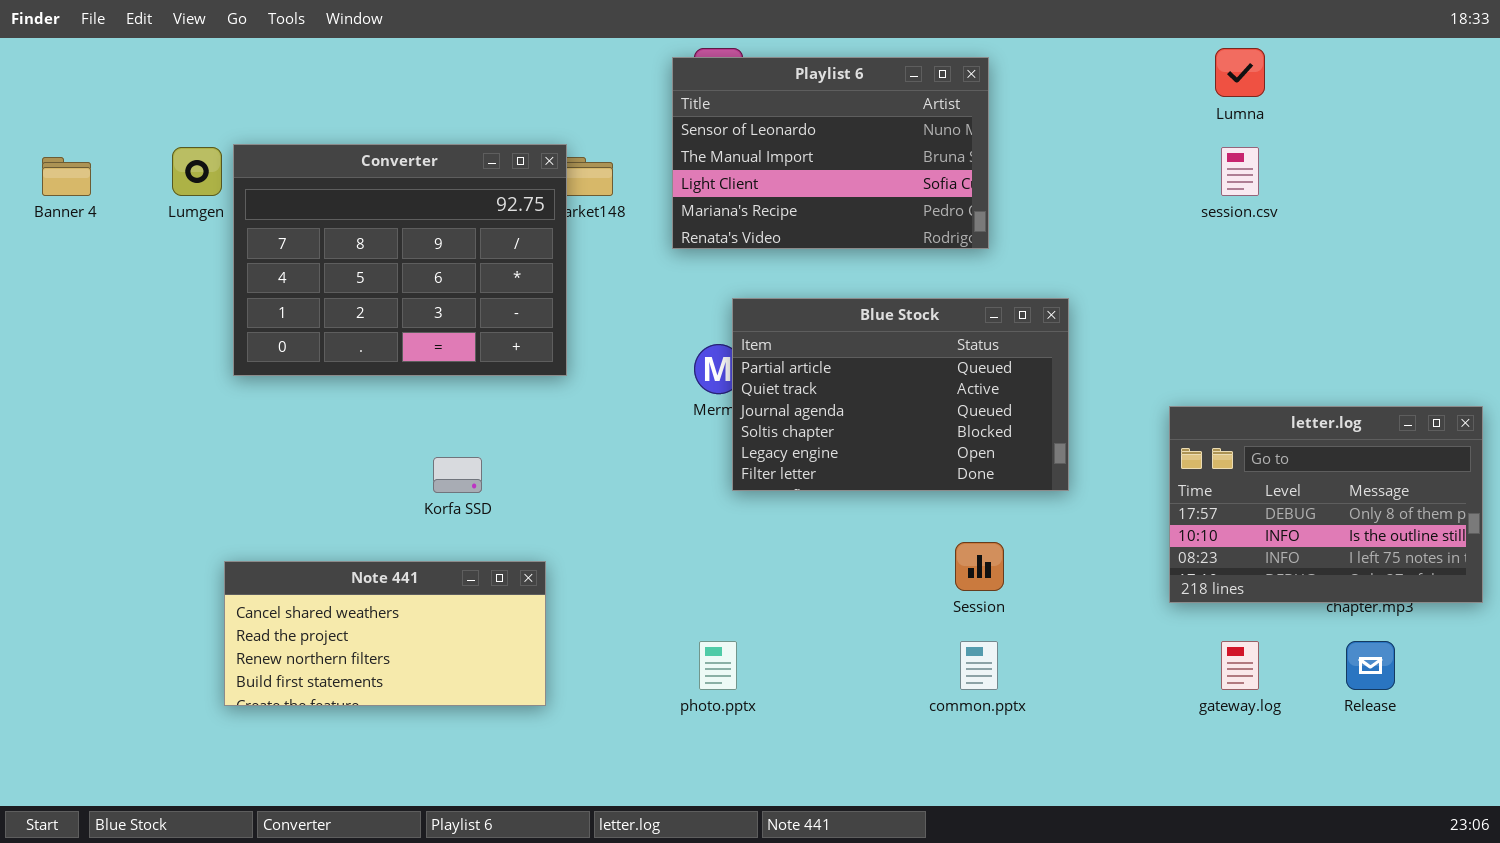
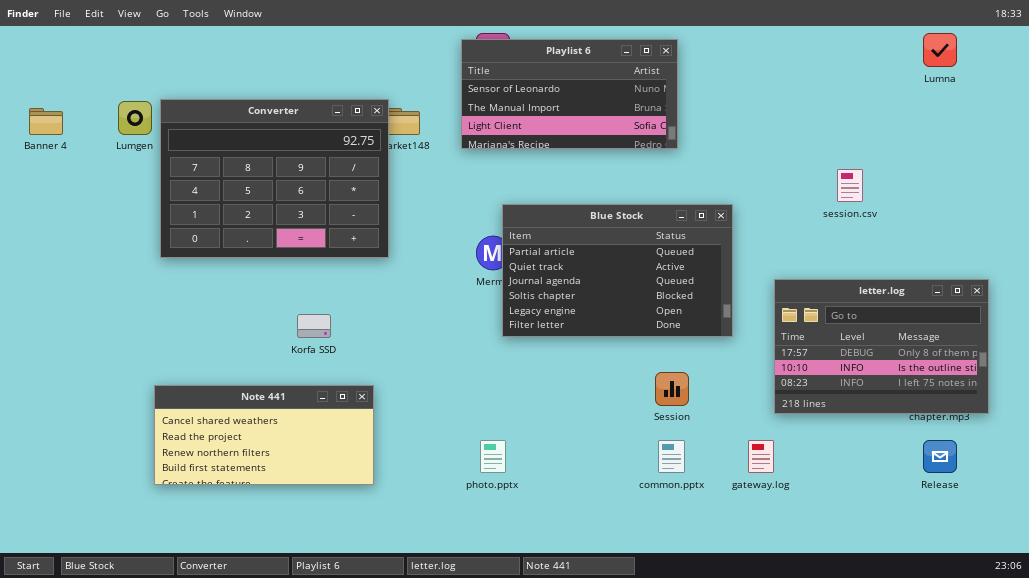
Lumna: [1215,48,1265,97] -> [923,33,957,67], moved
Playlist 6: [672,57,989,249] -> [461,39,678,149], resized
session.csv: [1221,147,1259,196] -> [837,169,863,202], moved
letter.log: [1169,406,1483,603] -> [774,279,989,414], moved
gateway.log: [1221,641,1259,690] -> [748,440,774,473], moved

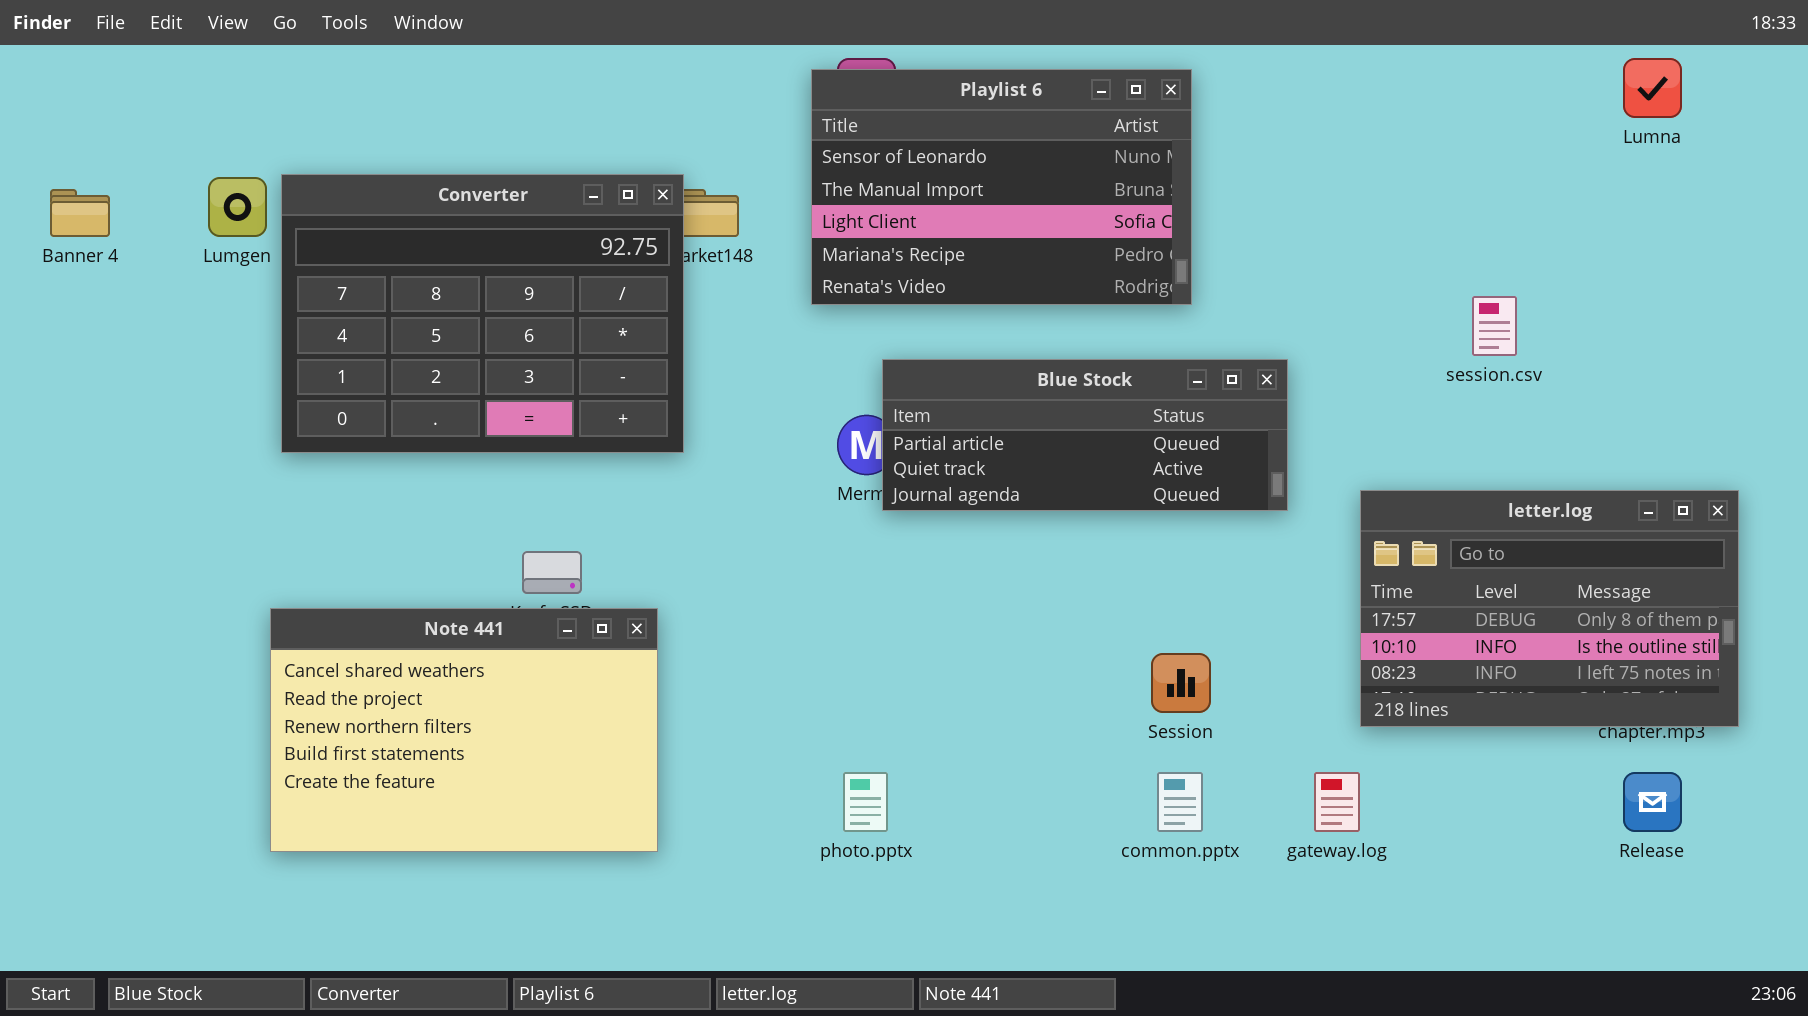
Playlist 6: [461,39,678,149] -> [811,69,1192,305], resized
Blue Stock: [502,204,733,337] -> [882,359,1288,511], resized
Note 441: [154,385,374,485] -> [270,608,658,852], resized

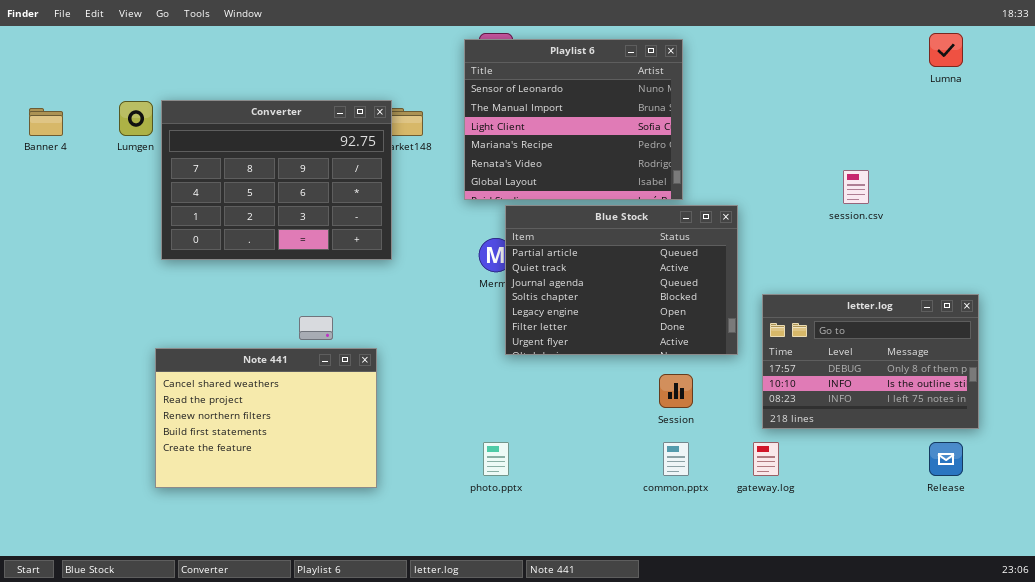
Playlist 6: [811,69,1192,305] -> [464,39,683,200], resized
Blue Stock: [882,359,1288,511] -> [505,205,738,355], resized
letter.log: [1360,490,1739,727] -> [762,294,979,429], moved

